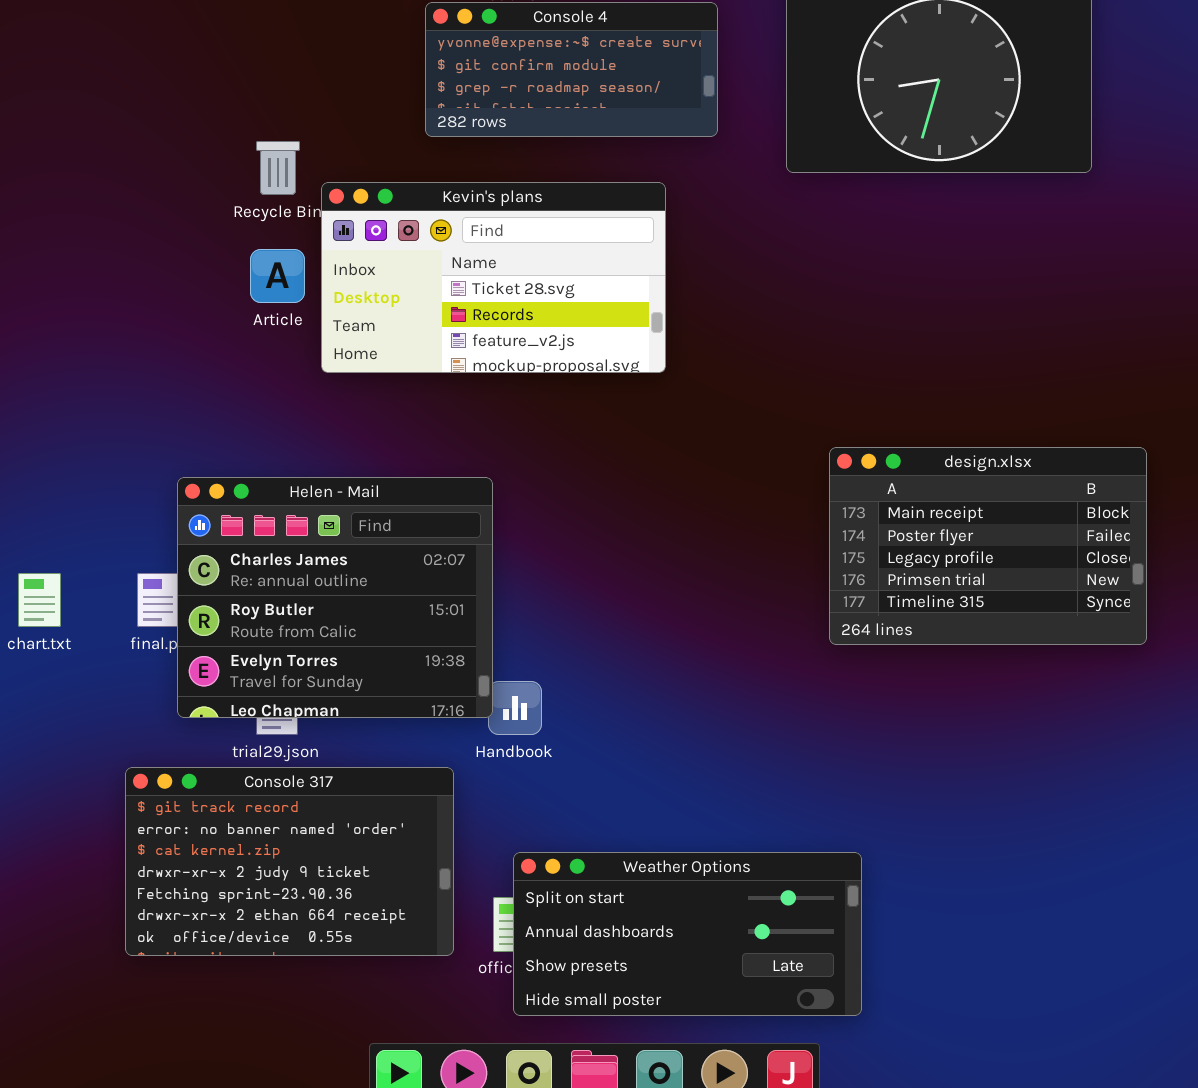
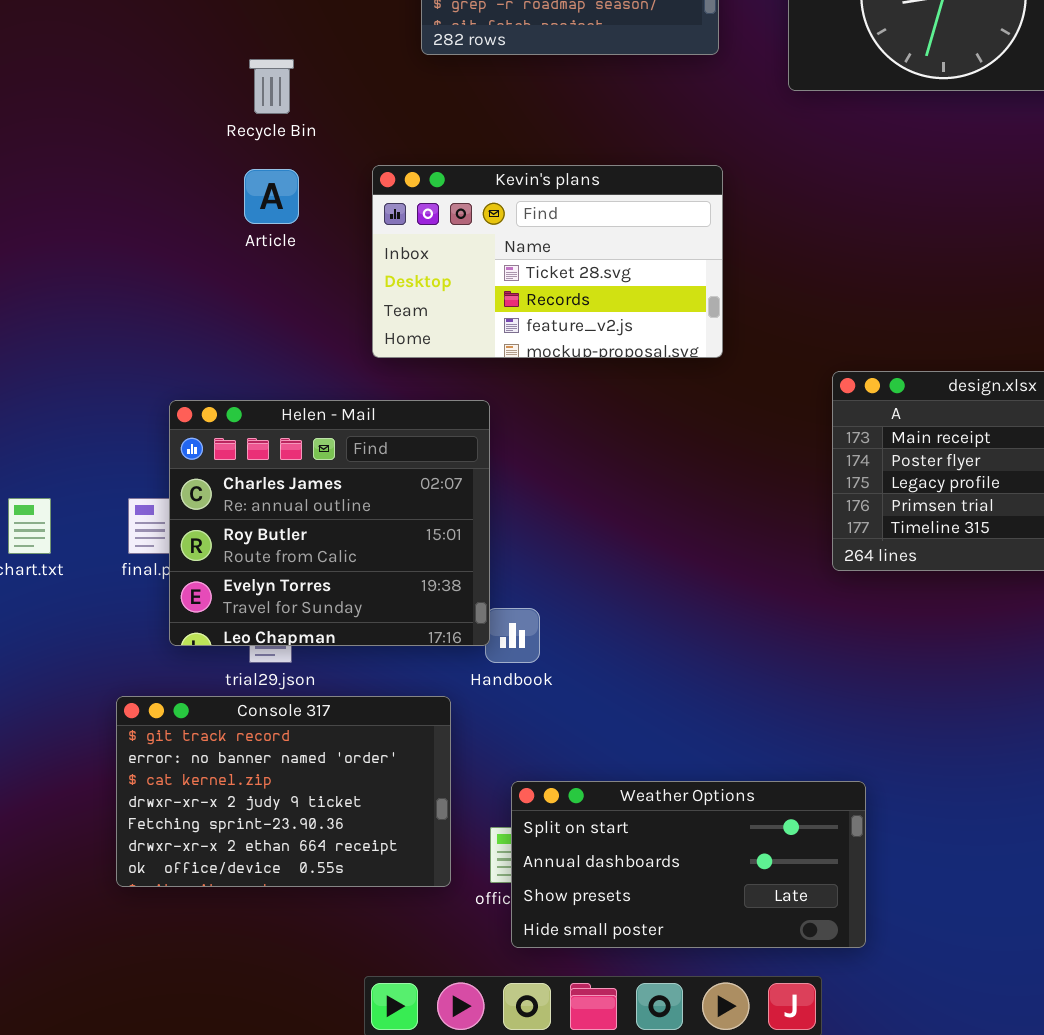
Kevin's plans: [321,182,666,373] -> [372,165,723,358], moved

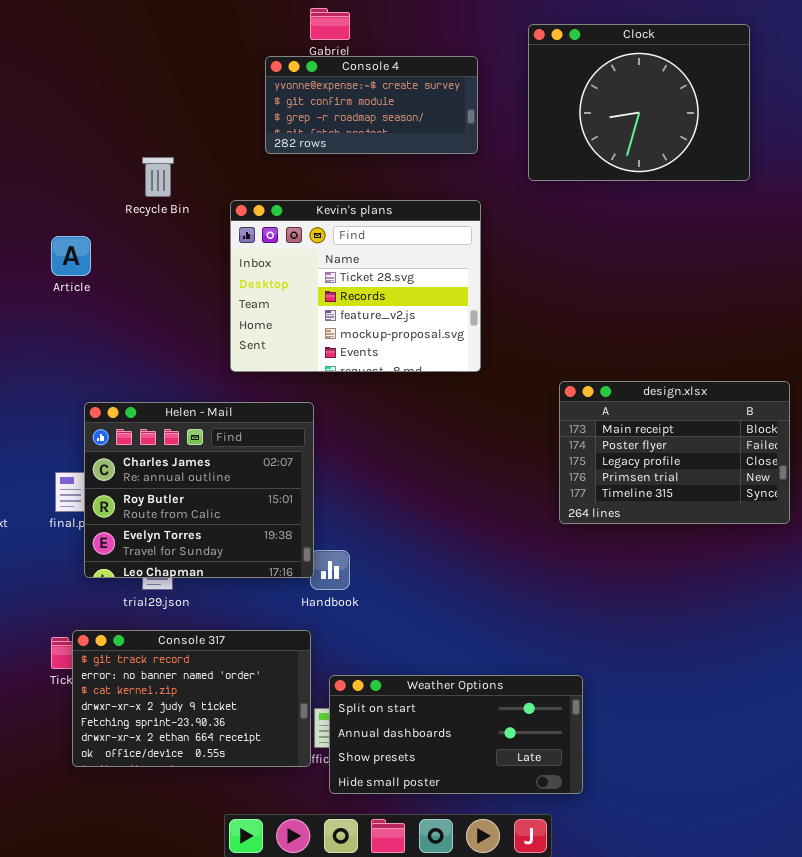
Kevin's plans: [372,165,723,358] -> [230,200,481,372], resized
Article: [244,169,299,224] -> [51,236,91,276], moved
Console 317: [116,696,451,887] -> [72,630,311,767], moved

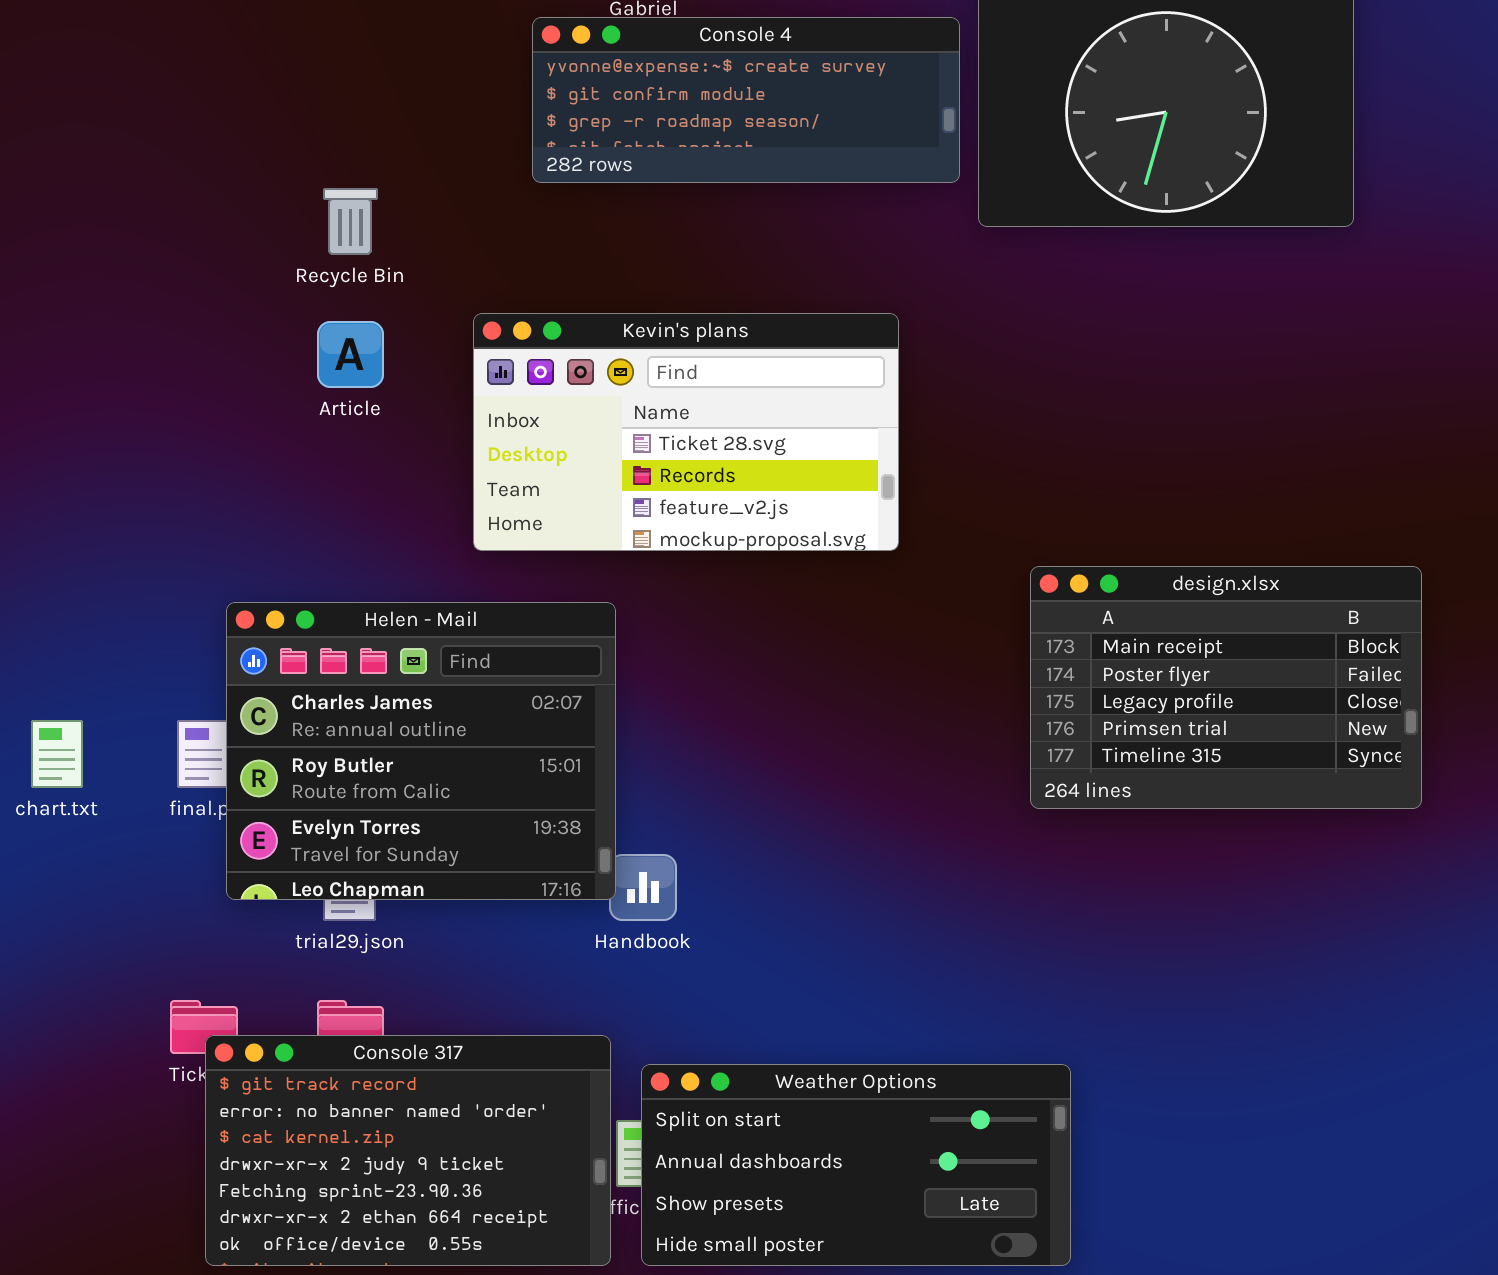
Console 4: [265,56,478,154] -> [532,17,960,183], resized
Kevin's plans: [230,200,481,372] -> [473,313,899,551], resized
Article: [51,236,91,276] -> [317,321,384,388], moved
Console 317: [72,630,311,767] -> [205,1035,611,1266], moved

